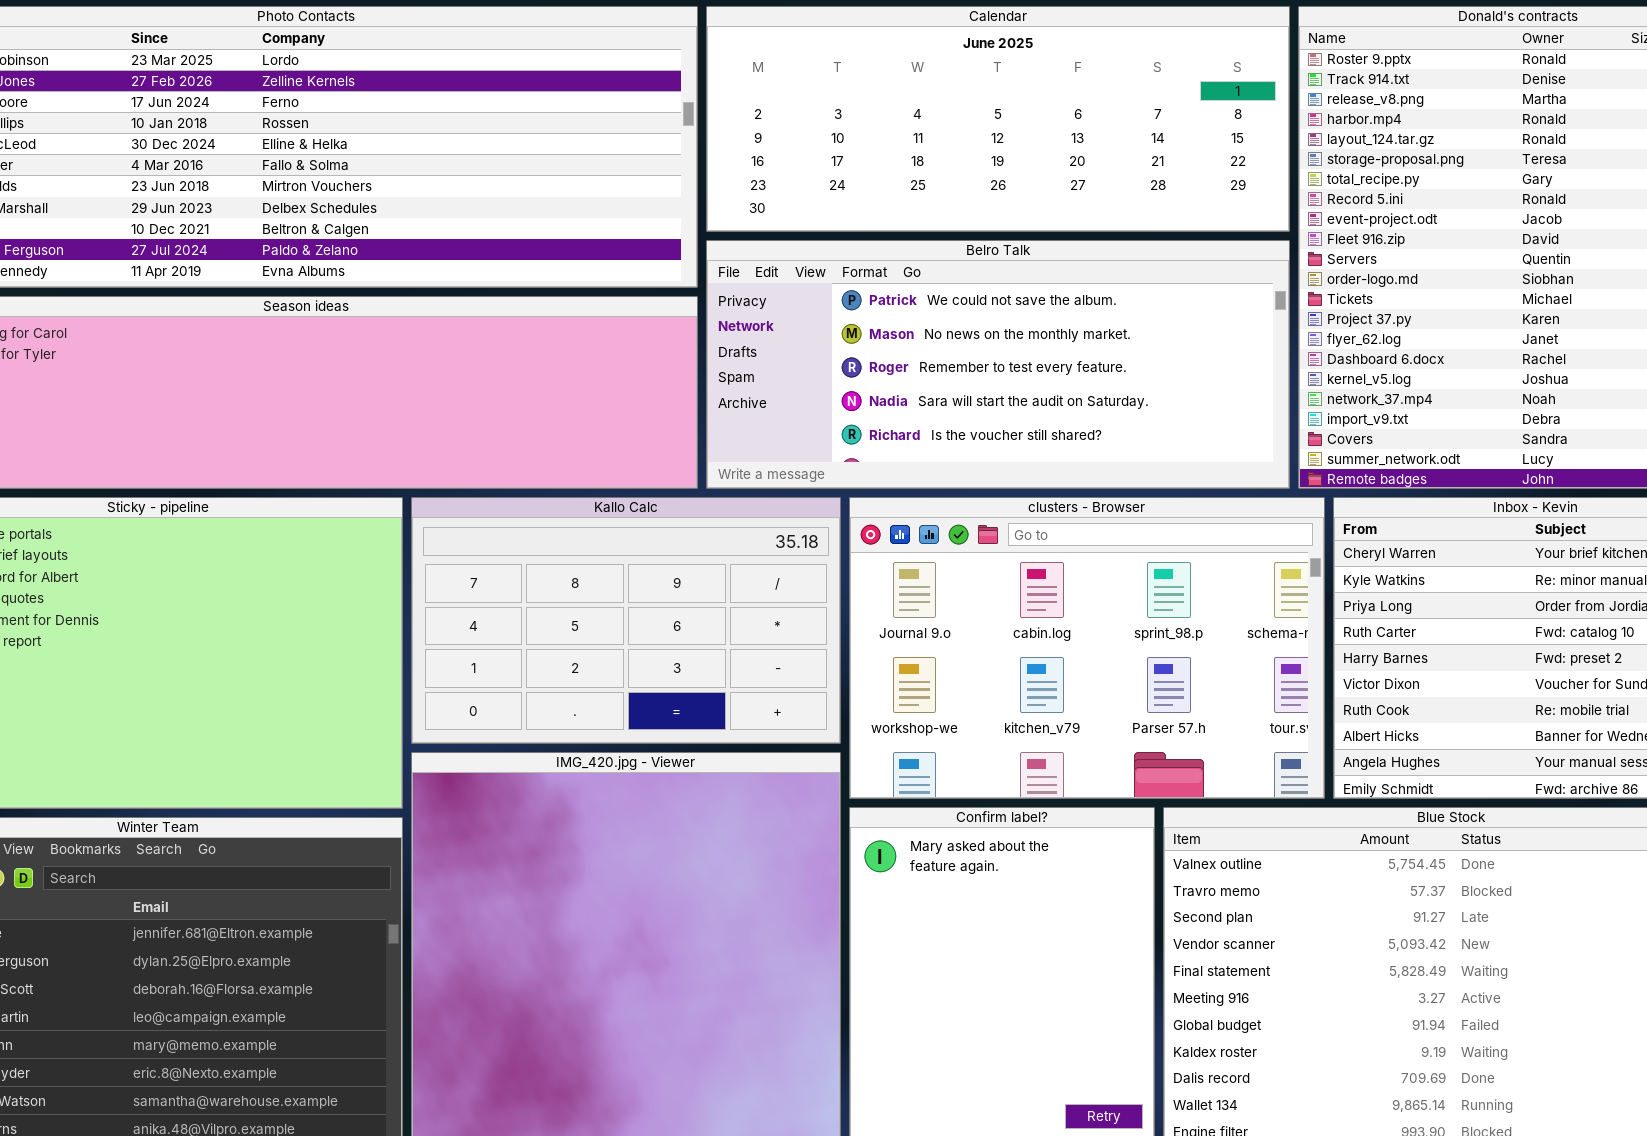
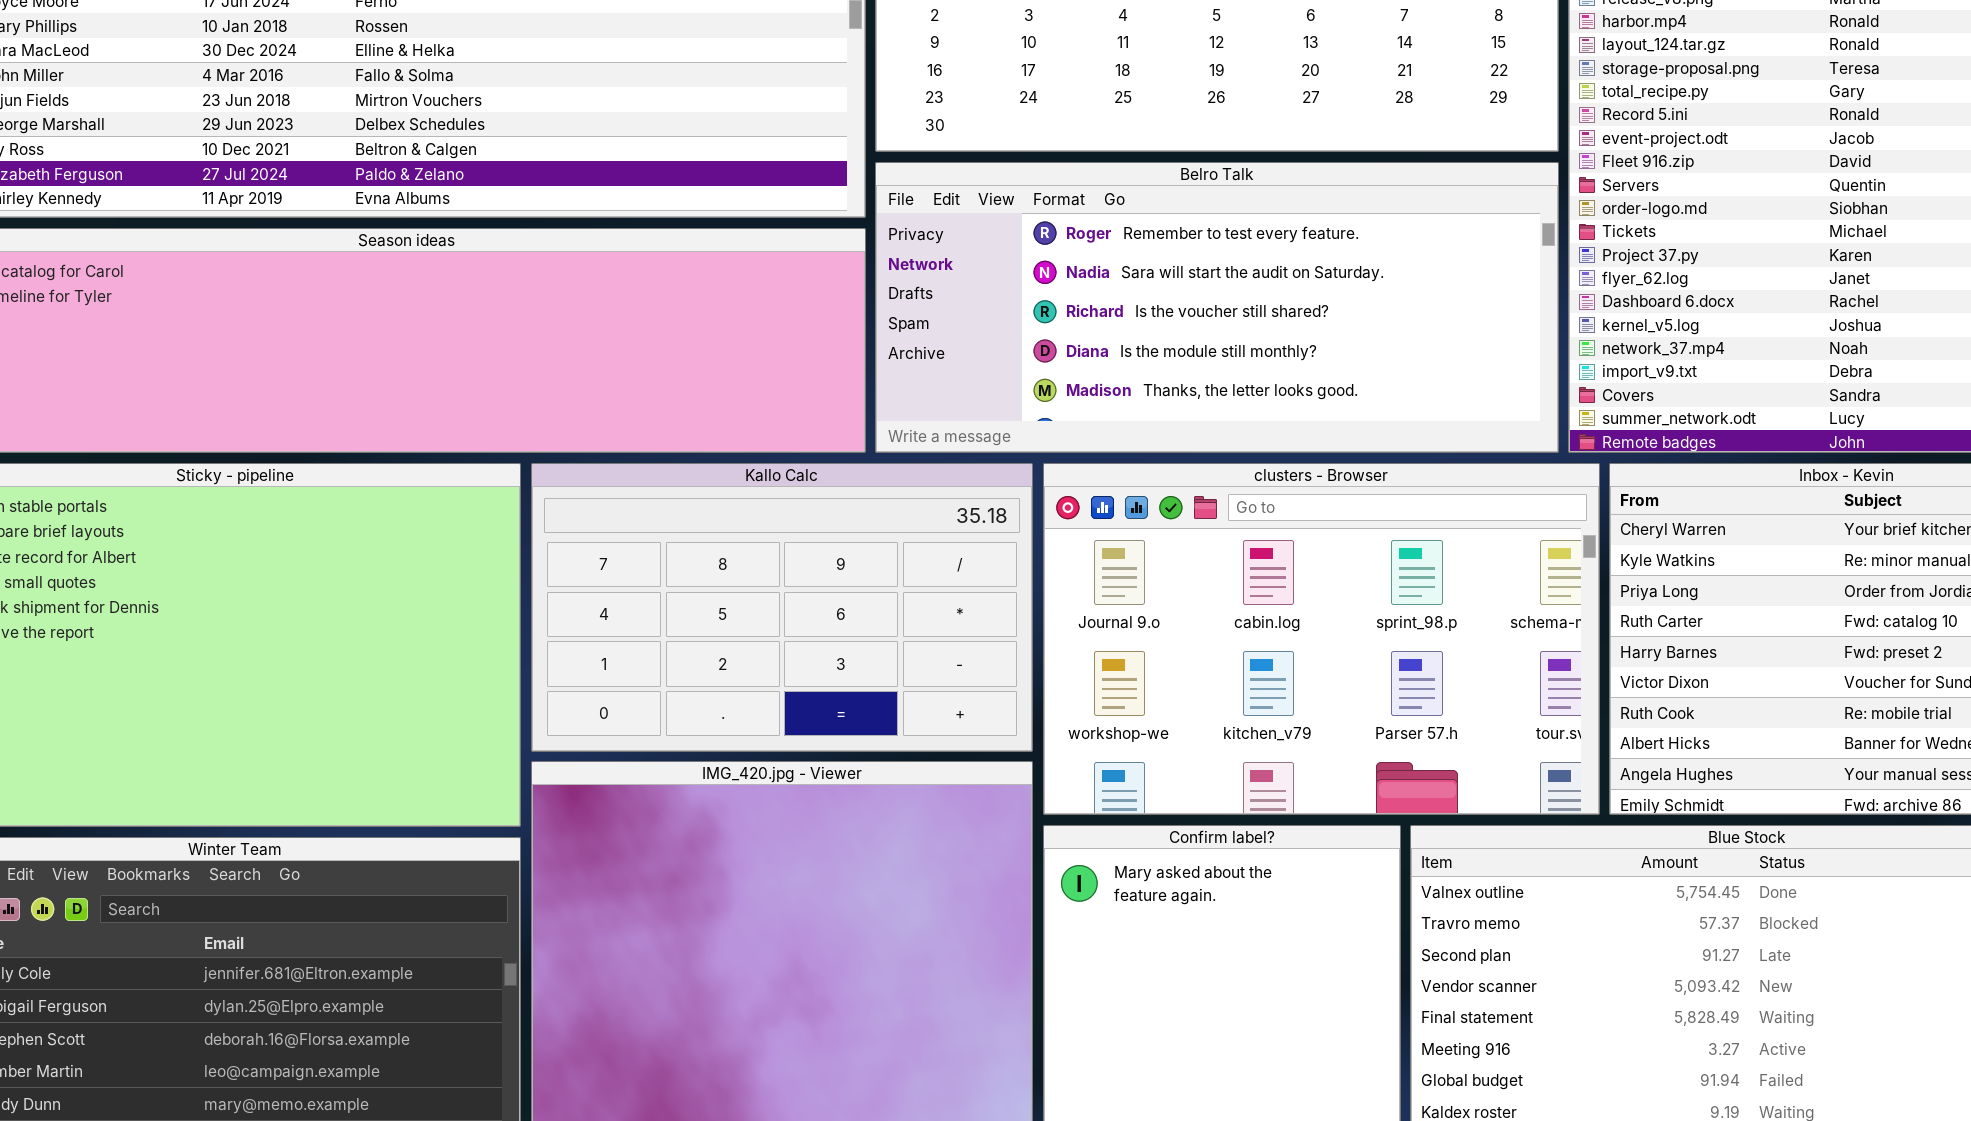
Belro Talk: [706,240,1290,489] -> [875,162,1559,453], scrolled down 2 rows

